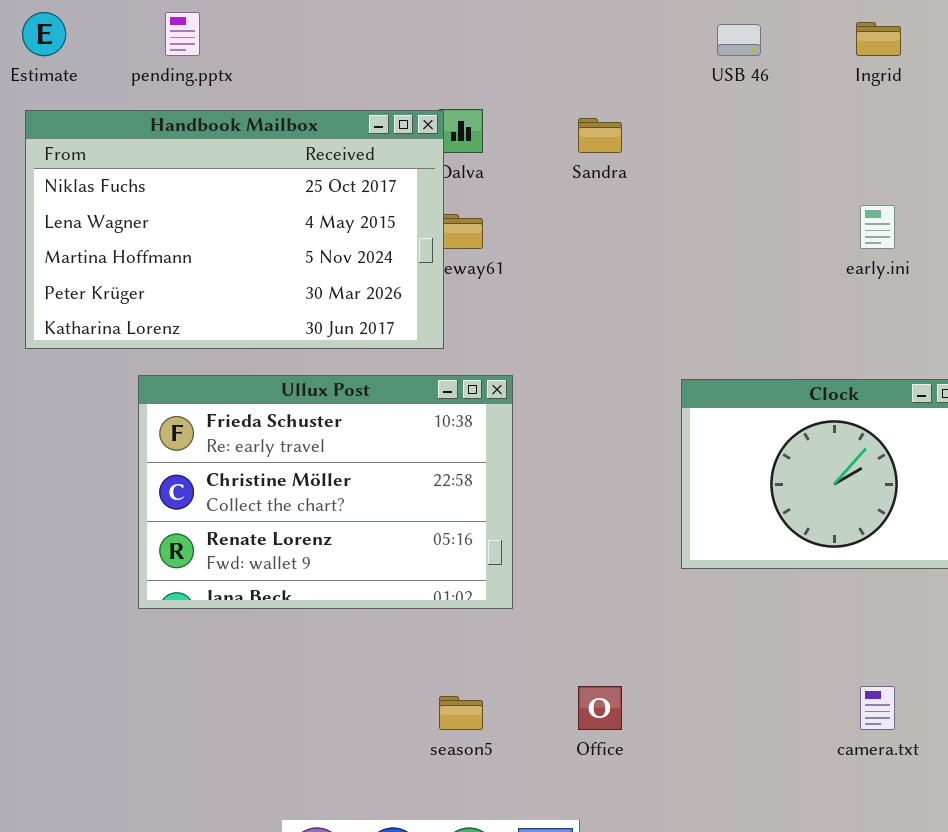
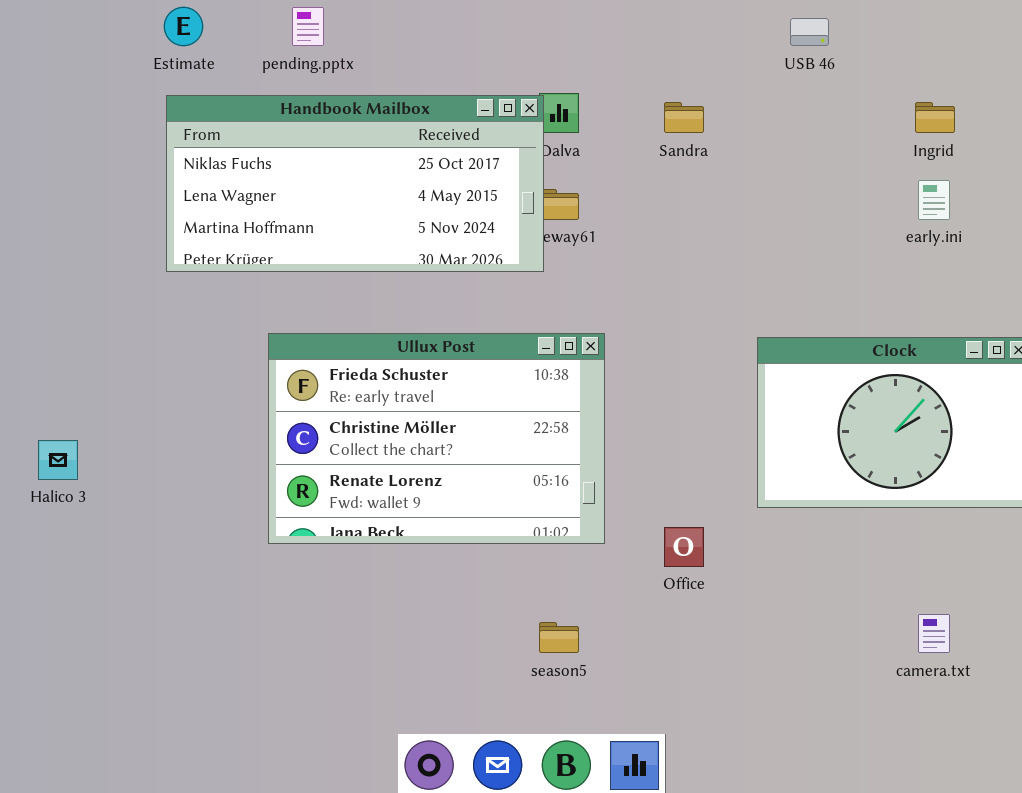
Ingrid: [856,22,901,56] -> [915,102,955,133], moved
Handbook Mailbox: [25,110,444,349] -> [166,95,544,272], resized
Office: [578,686,622,730] -> [664,527,704,567], moved

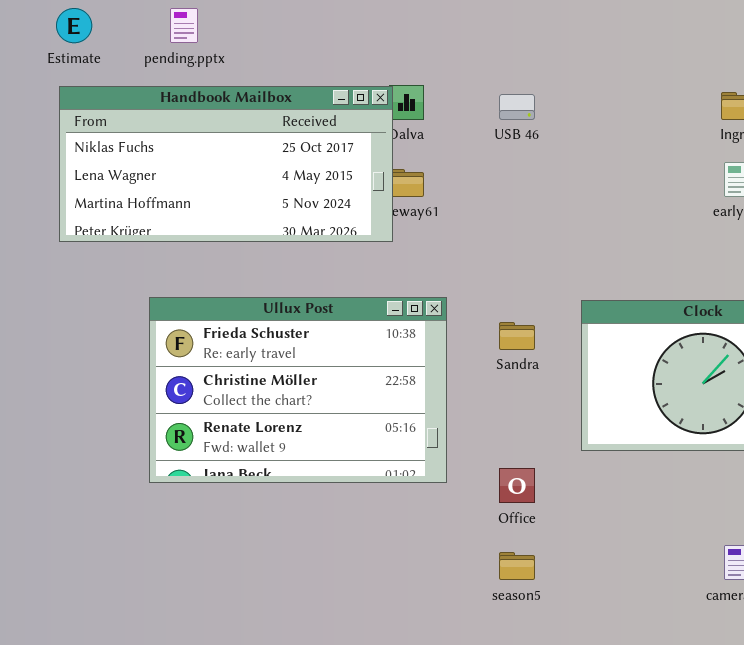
USB 46: [790,18,829,46] -> [499,94,535,120], moved
Sandra: [664,102,704,133] -> [499,322,535,350], moved
season5: [539,622,579,653] -> [499,552,535,580], moved

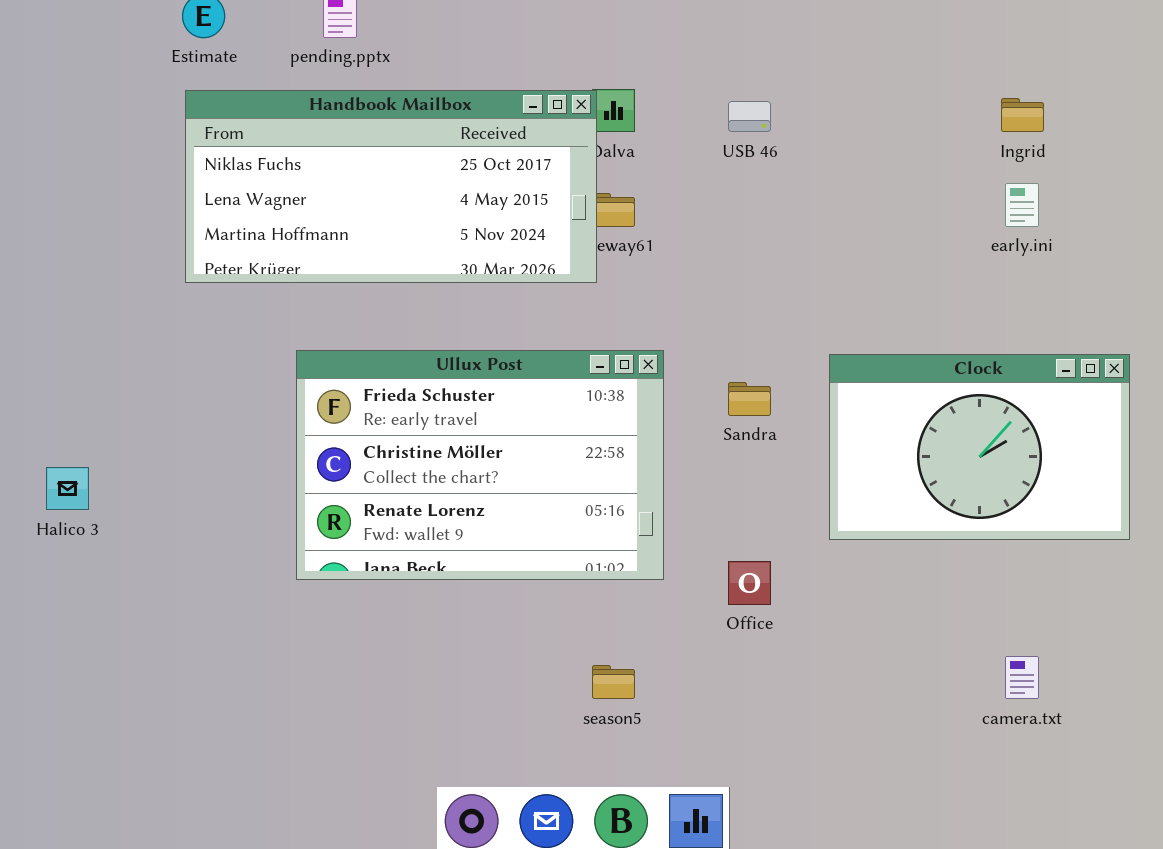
season5: [499,552,535,580] -> [592,665,635,699], moved

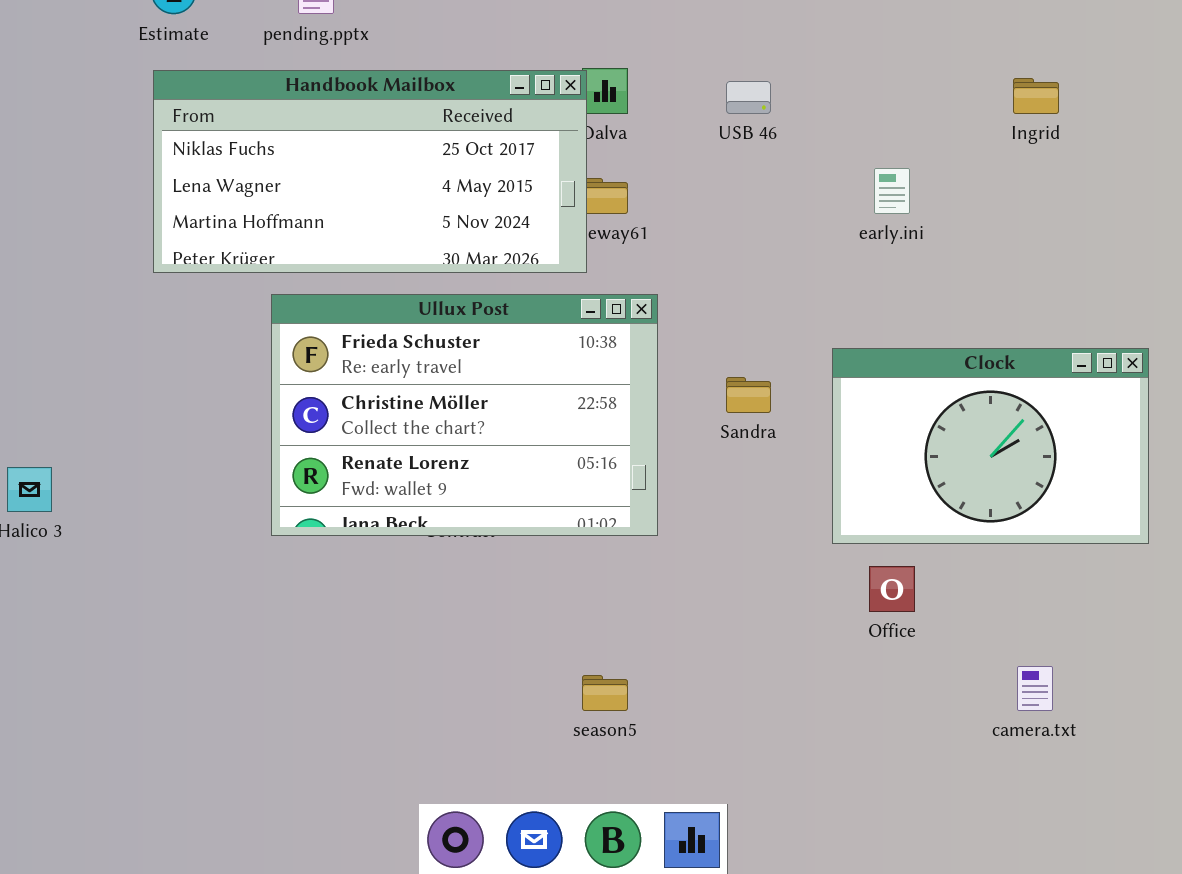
early.ini: [1005,183,1039,227] -> [874,168,910,214], moved
Ullux Post: [296,350,664,580] -> [271,294,658,536], moved
Office: [728,561,771,605] -> [869,566,915,612], moved

